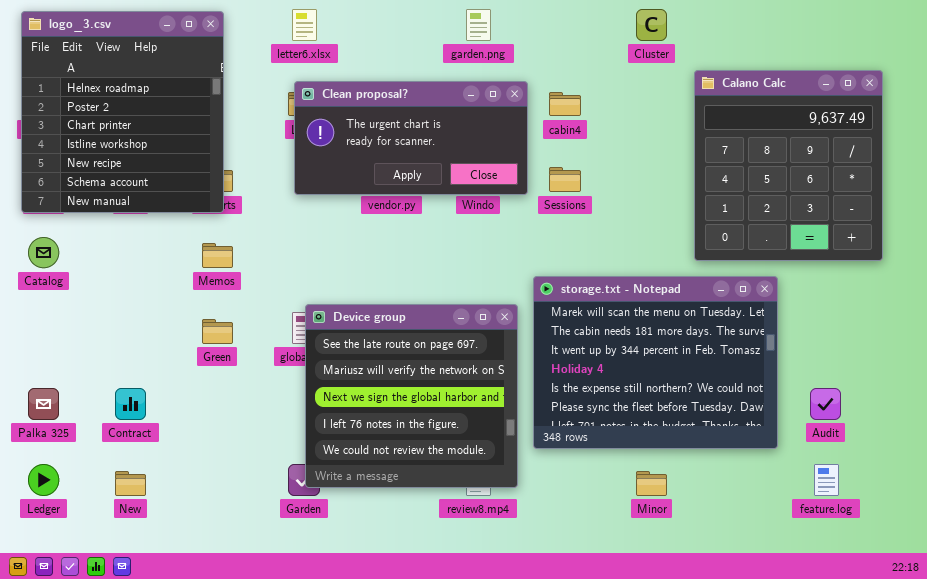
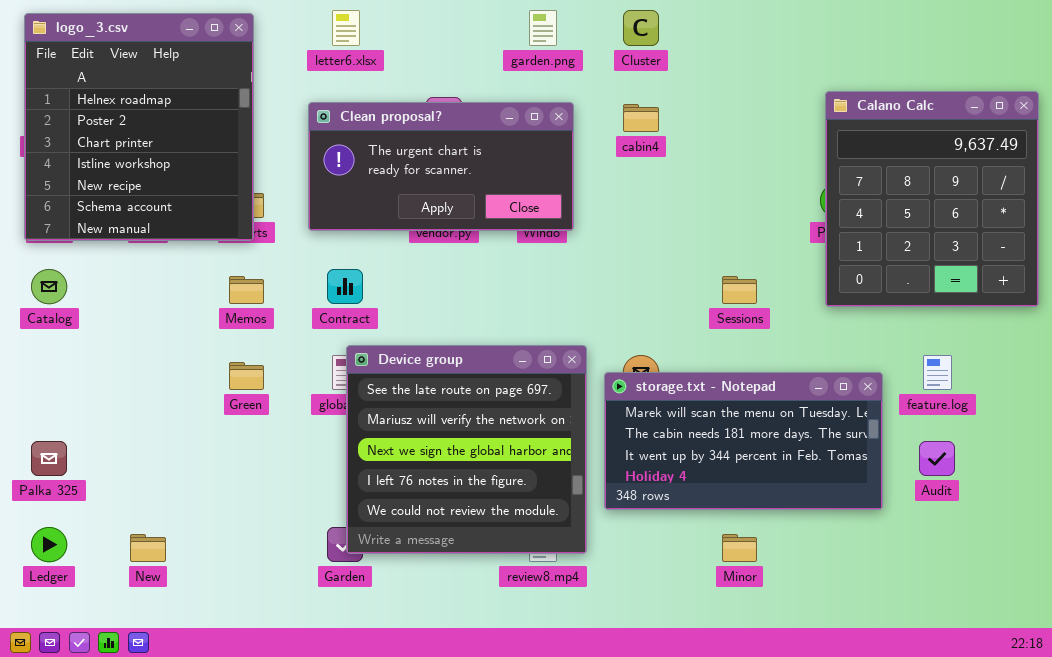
Cluster: [636,9,667,41] -> [623,10,659,46], moved
Calano Calc: [694,70,883,261] -> [825,91,1039,307], moved
Clean proposal?: [294,81,528,195] -> [308,102,574,231], moved
Sessions: [549,167,581,192] -> [722,276,757,304], moved
storage.txt - Notepad: [533,276,778,449] -> [604,372,883,510], resized
Contract: [115,388,146,420] -> [327,269,363,304], moved
feature.log: [814,464,839,496] -> [923,355,952,390], moved

